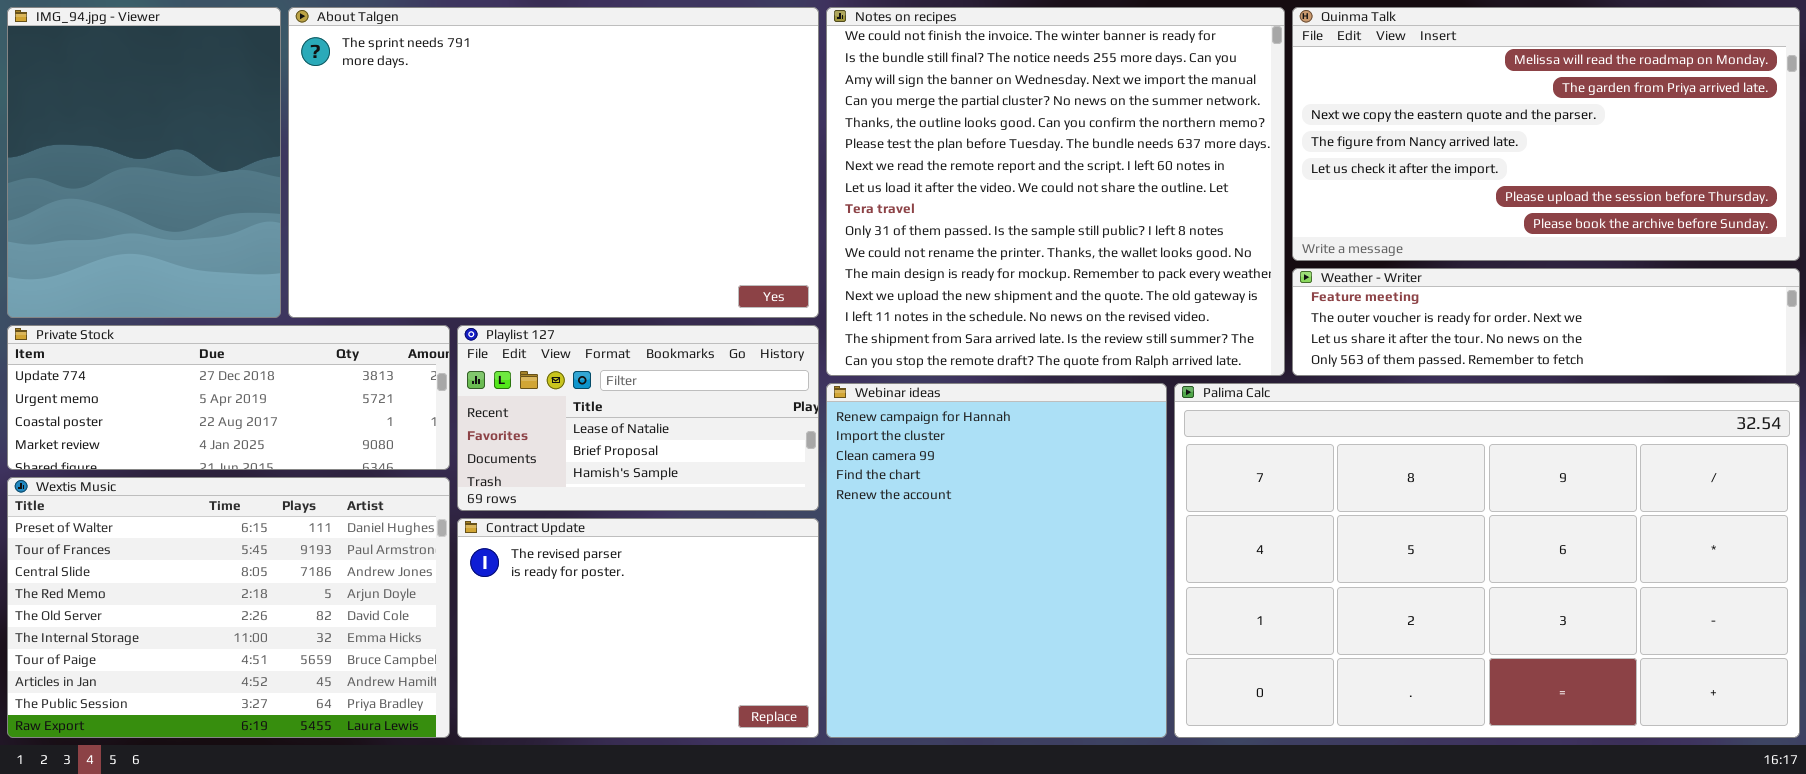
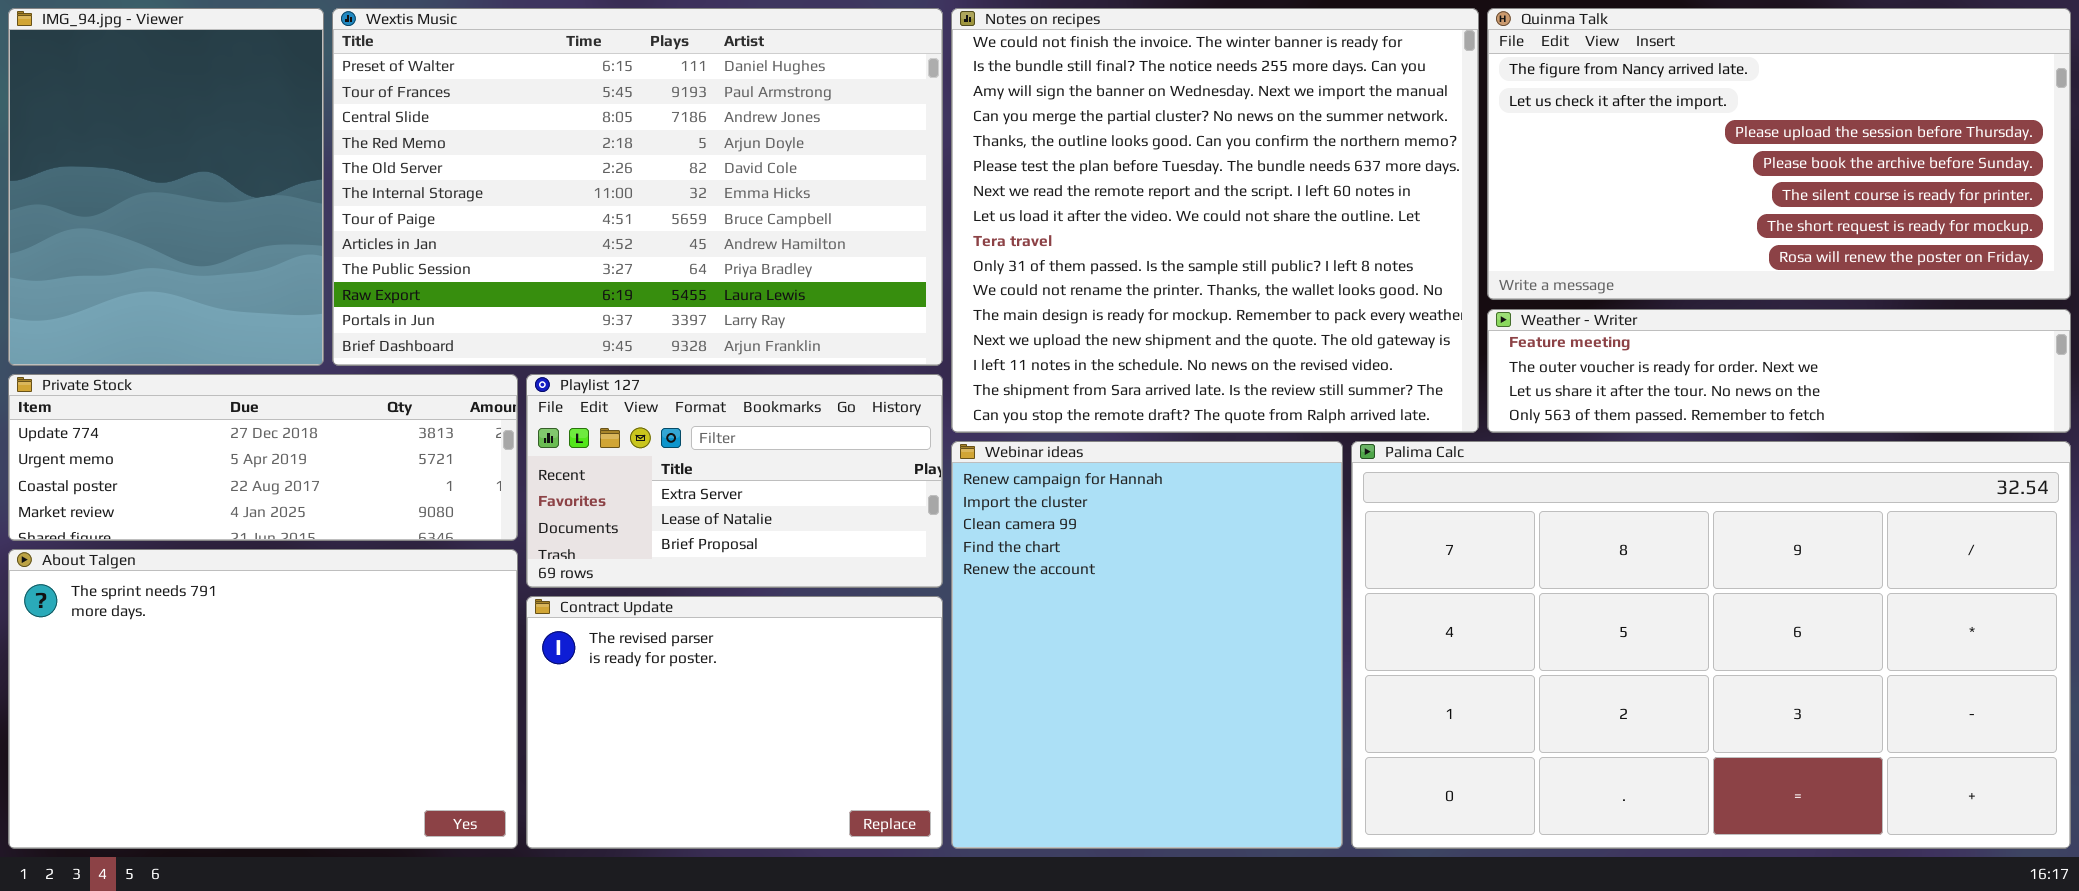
About Talgen: [288,7,819,318] -> [8,549,518,849], moved, resized
Quinma Talk: [1292,7,1800,261] -> [1487,8,2071,300], scrolled down 3 rows
Playlist 127: [457,325,819,511] -> [526,374,943,588], scrolled up 1 row
Wextis Music: [7,477,450,738] -> [332,8,943,366], moved, resized

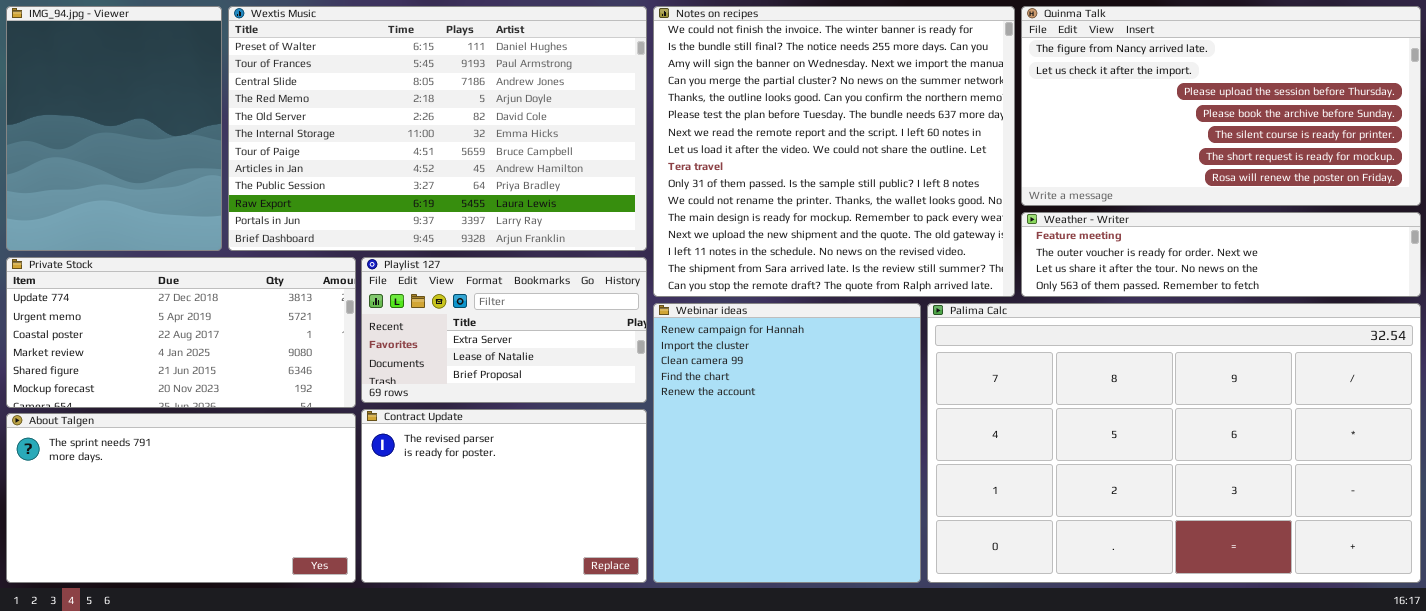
Private Stock: [8,374,518,541] -> [6,257,356,408], resized
About Talgen: [8,549,518,849] -> [6,413,356,583], resized

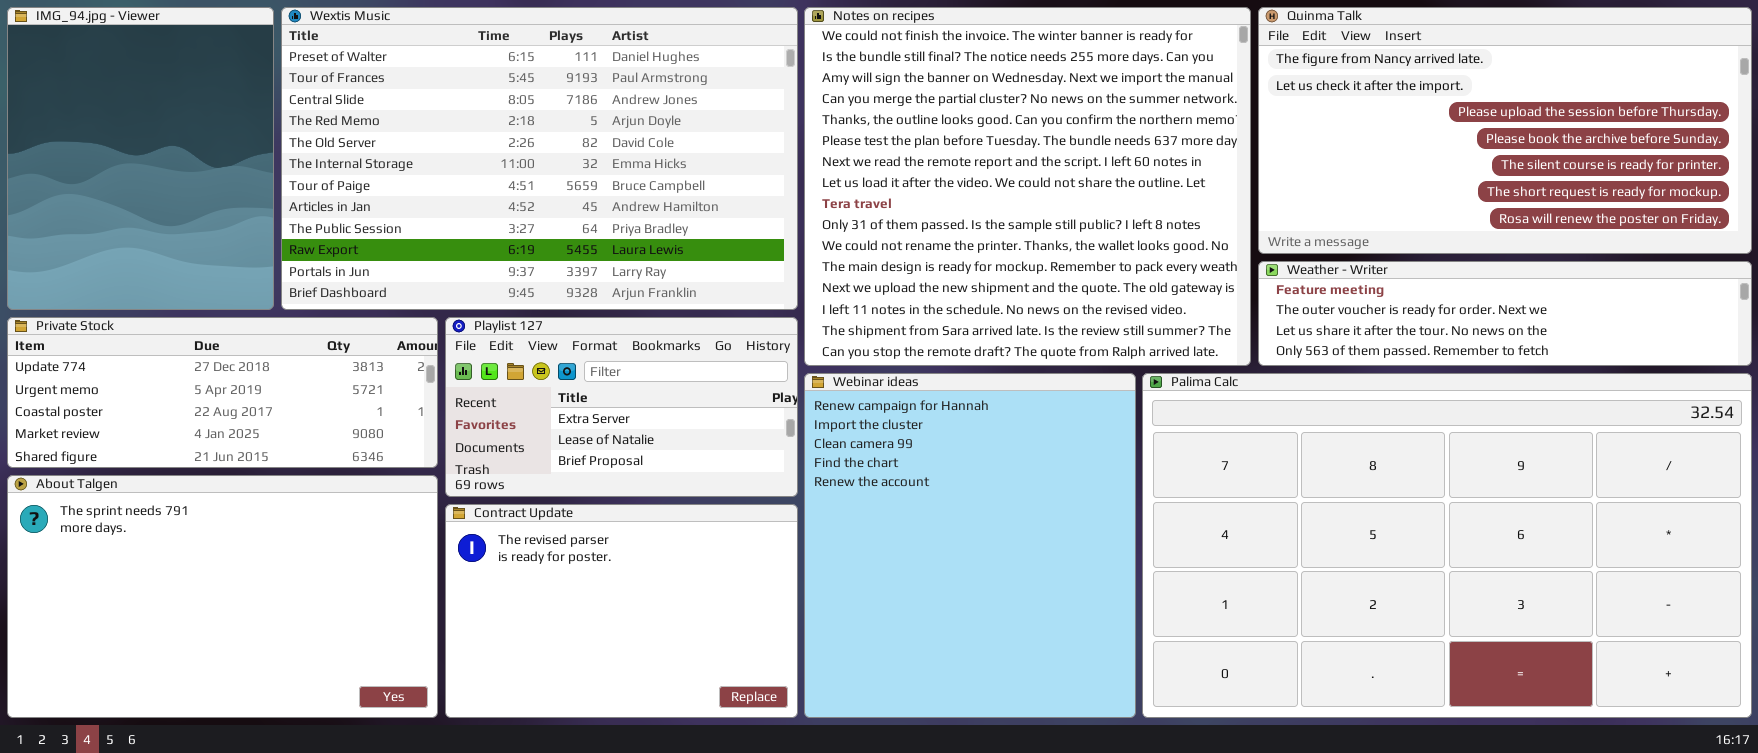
Private Stock: [6,257,356,408] -> [7,317,438,468], resized
About Talgen: [6,413,356,583] -> [7,475,438,718], resized

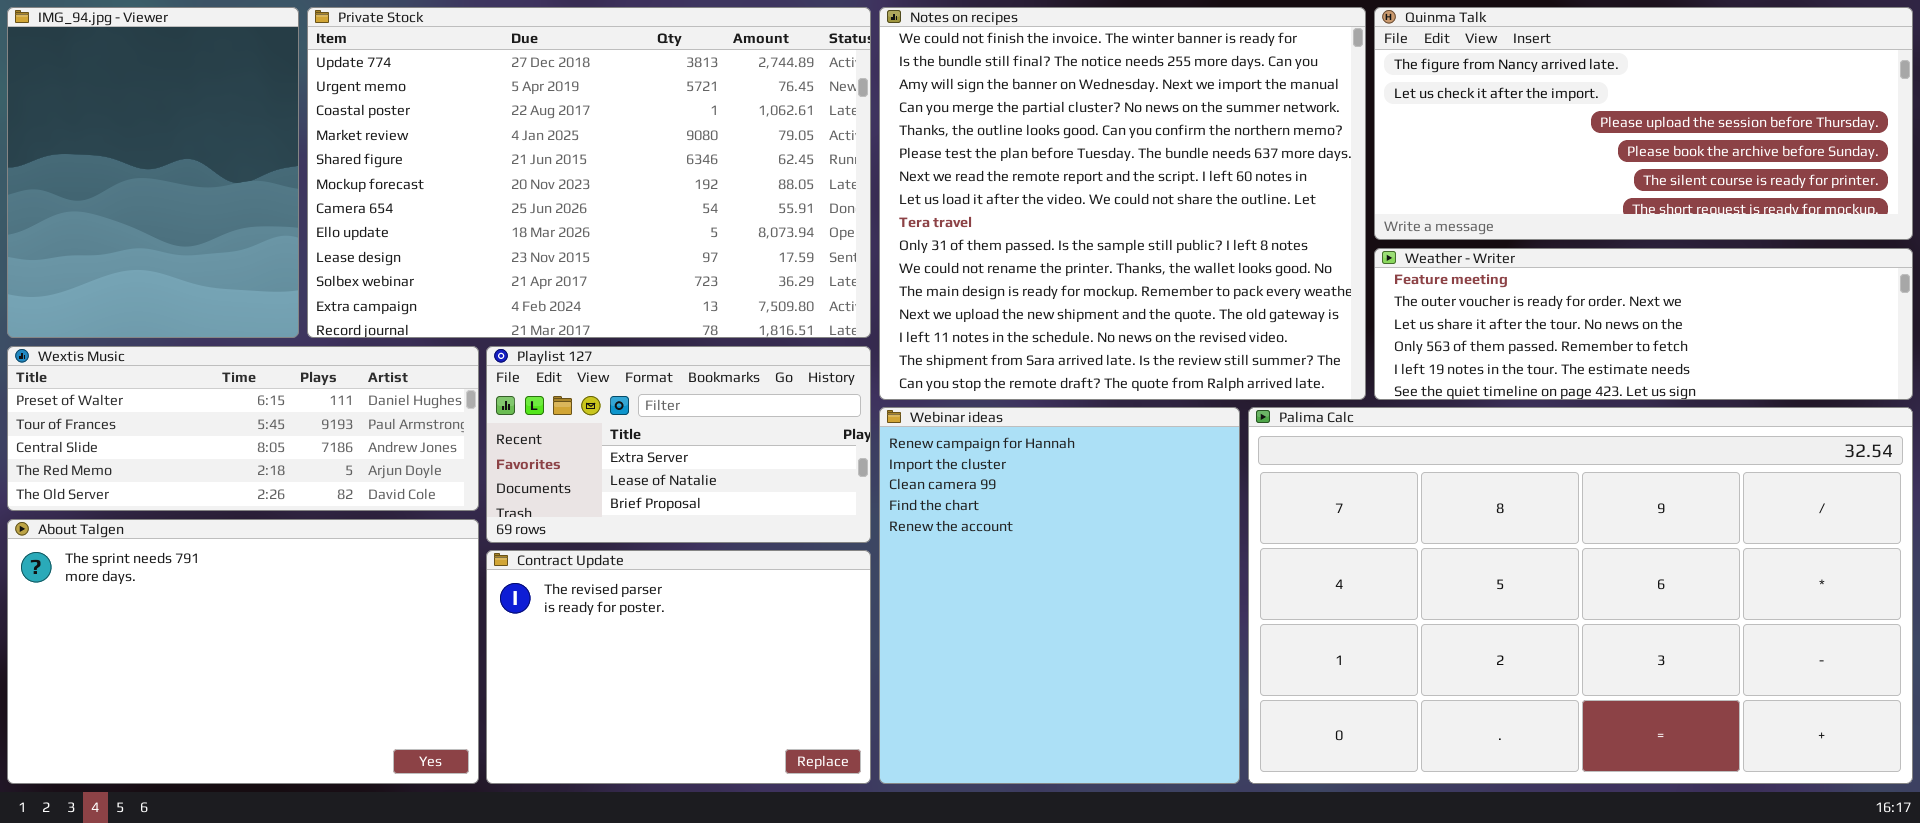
Wextis Music: [281,7,798,310] -> [7,346,479,511], moved, resized
Quinma Talk: [1258,7,1752,254] -> [1374,7,1913,240], resized
Weather - Writer: [1258,261,1752,366] -> [1374,248,1913,400], resized
Private Stock: [7,317,438,468] -> [307,7,871,338], moved, resized

